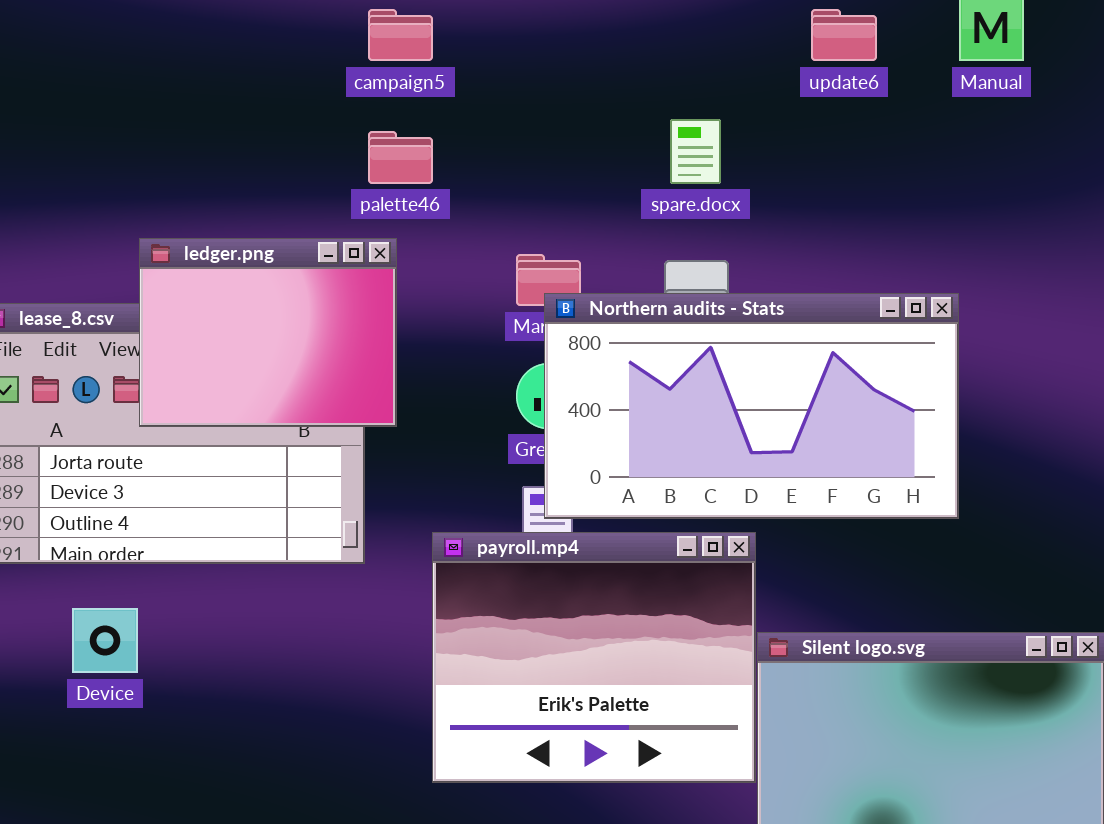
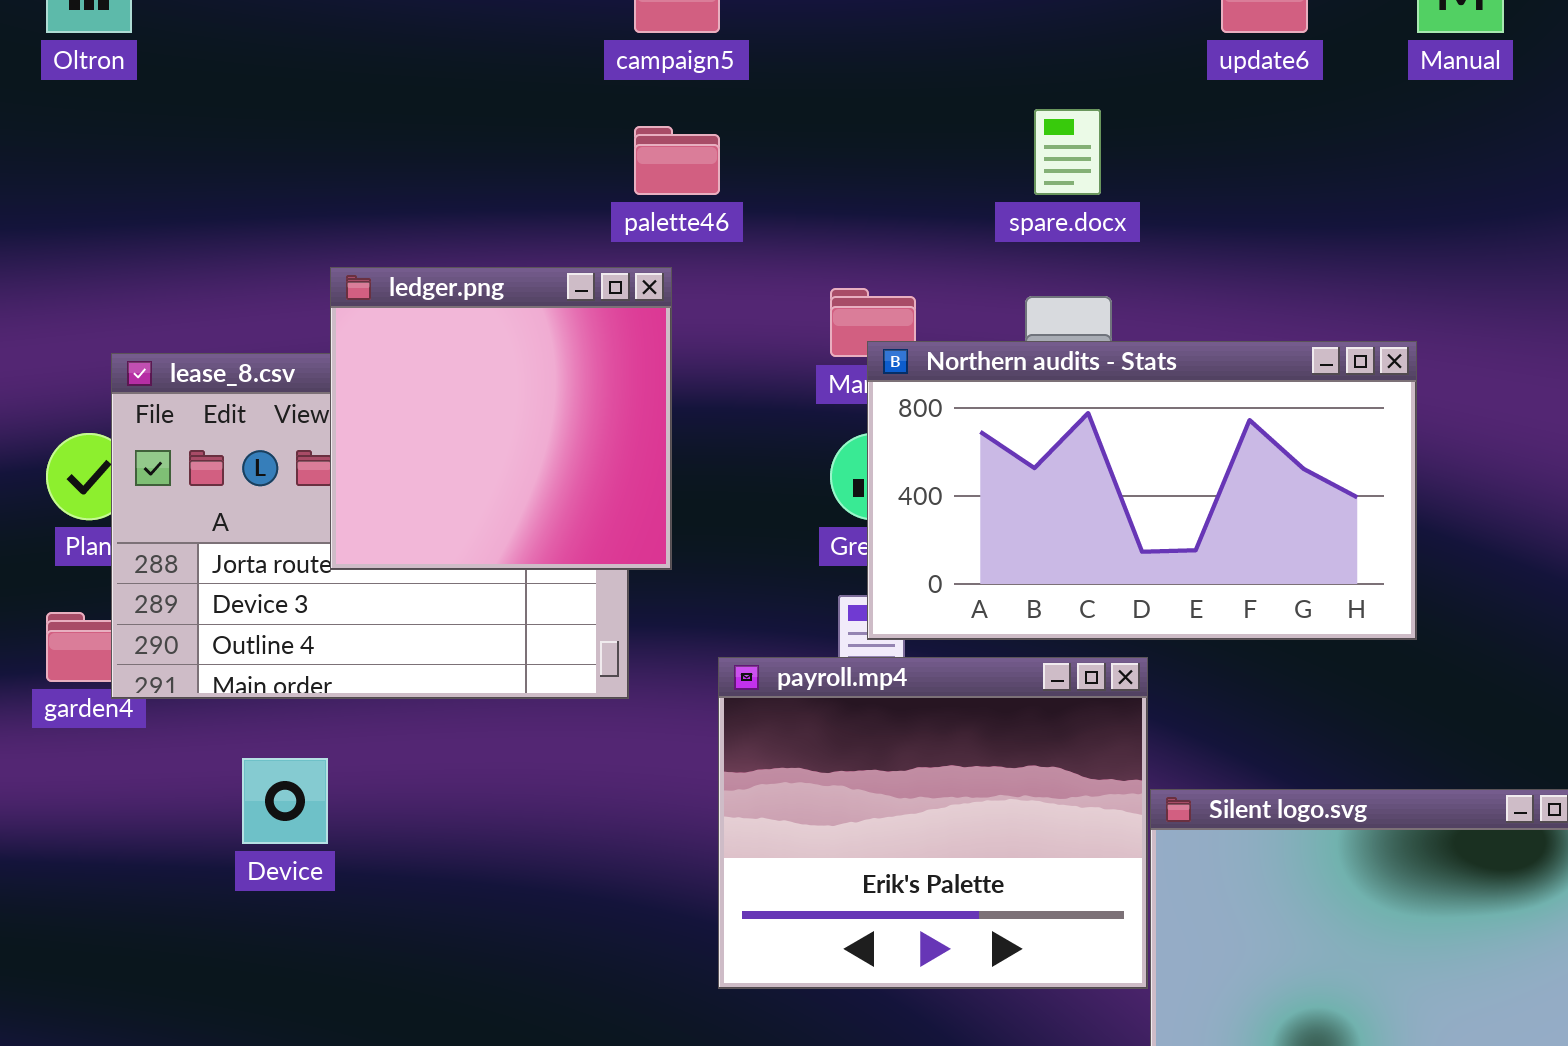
ledger.png: [139,238,397,427] -> [330,267,672,570], resized

